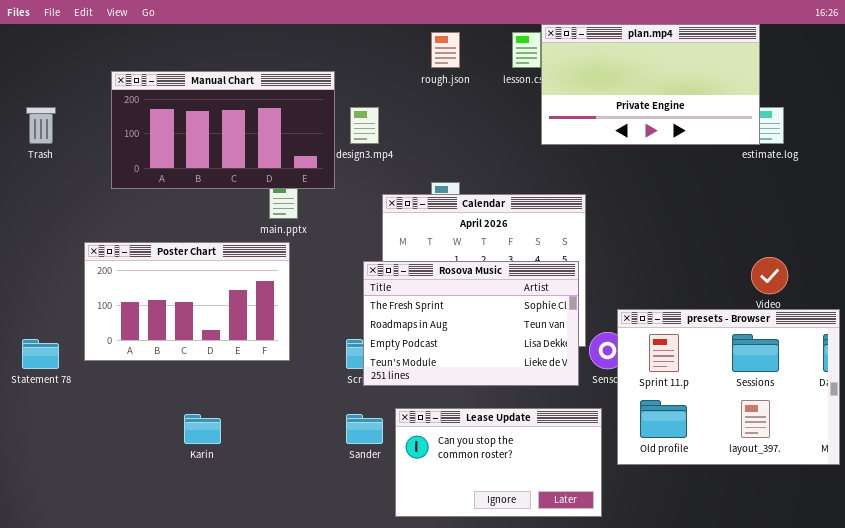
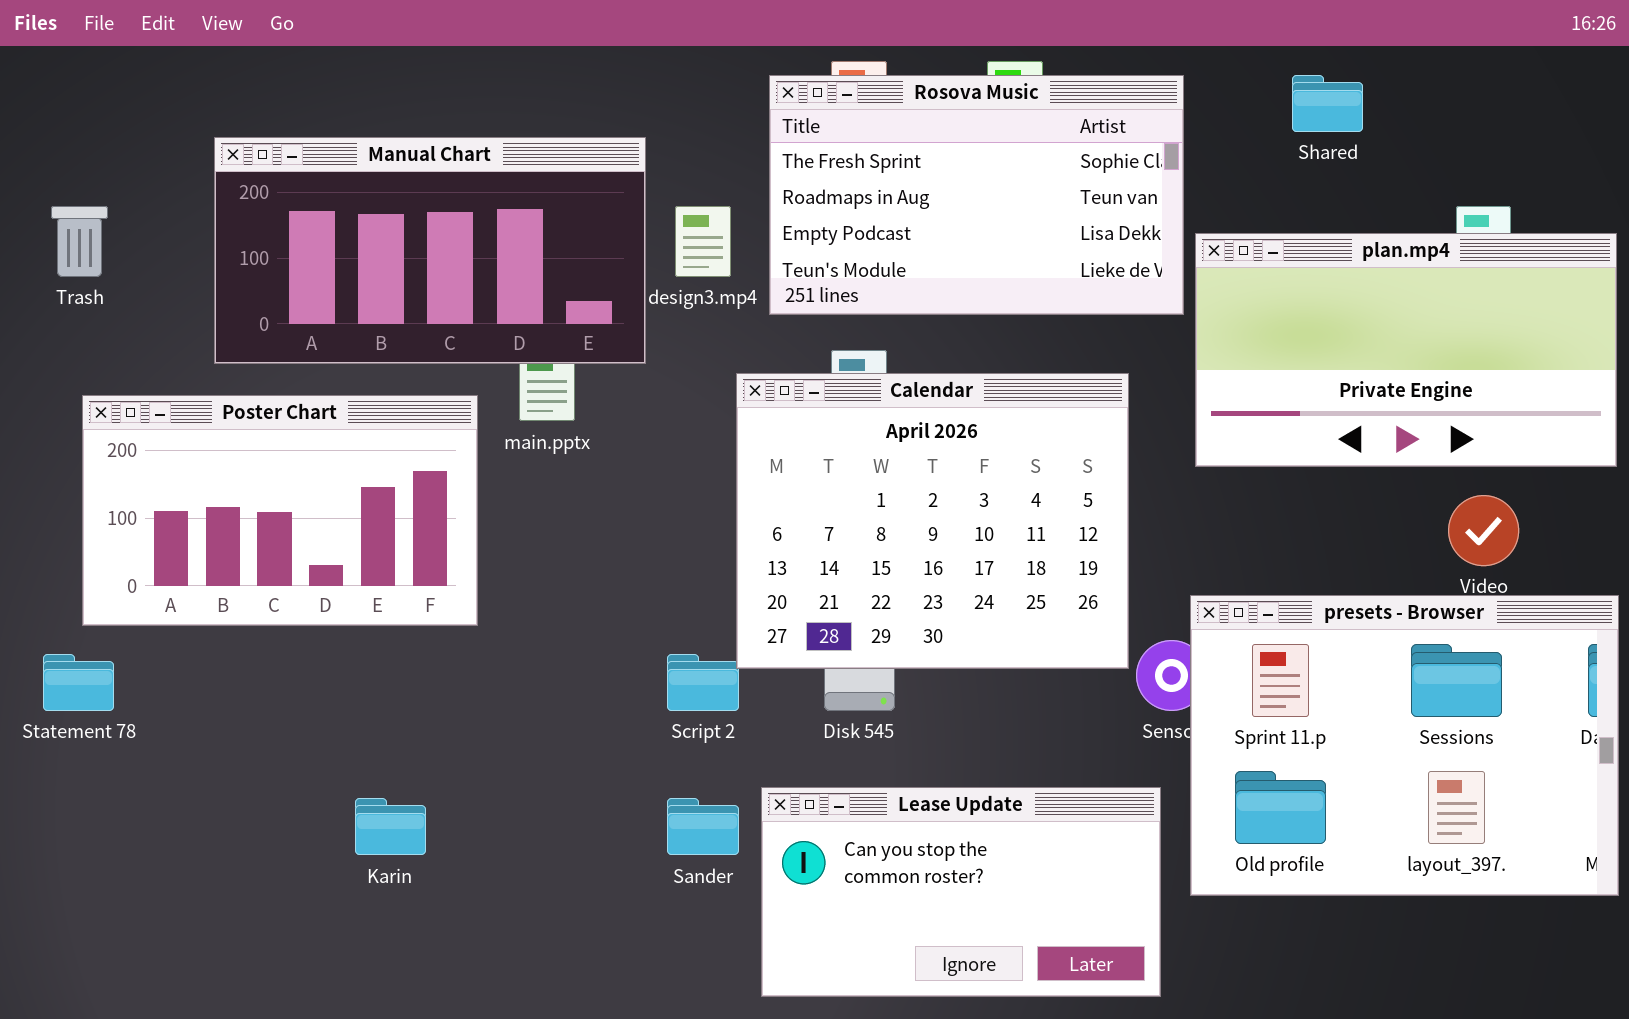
plan.mp4: [541,24,760,145] -> [1195,233,1617,467], moved
Poster Chart: [84,242,290,361] -> [82,395,478,626], moved
Rosova Music: [363,261,579,386] -> [769,75,1184,315], moved

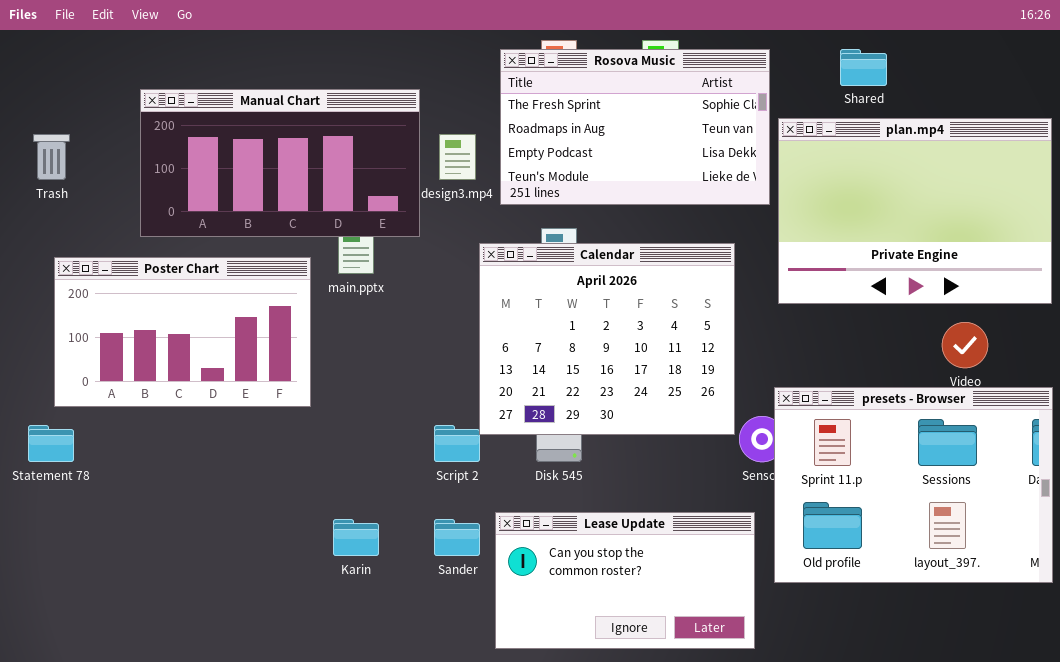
plan.mp4: [1195,233,1617,467] -> [778,118,1052,304], resized
Karin: [355,798,426,855] -> [333,519,379,556], moved

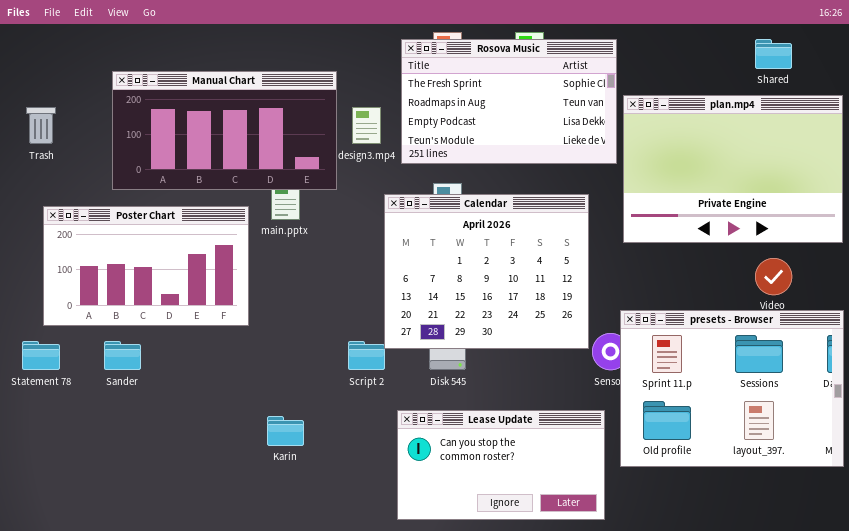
Shared: [840,49,887,86] -> [755,39,792,69], moved
Sander: [434,519,480,556] -> [104,341,141,370], moved

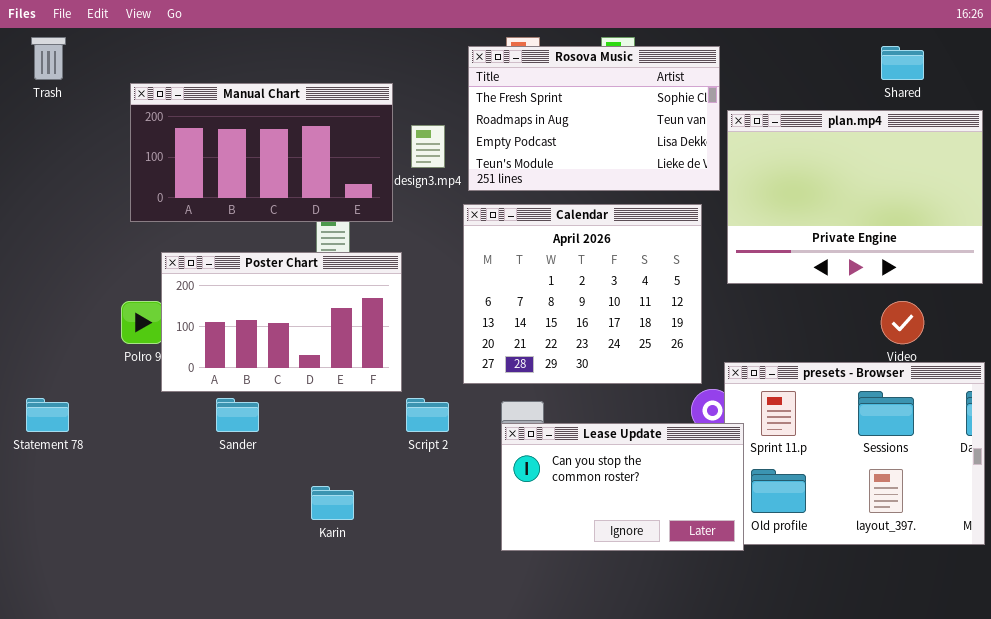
Trash: [26,107,56,144] -> [31,37,66,80], moved
Calendar: [384,194,589,349] -> [463,204,702,384], moved
Poster Chart: [43,206,249,326] -> [161,252,402,392], moved
Sander: [104,341,141,370] -> [216,398,259,432], moved
Lease Update: [397,410,605,520] -> [501,423,744,551], moved

